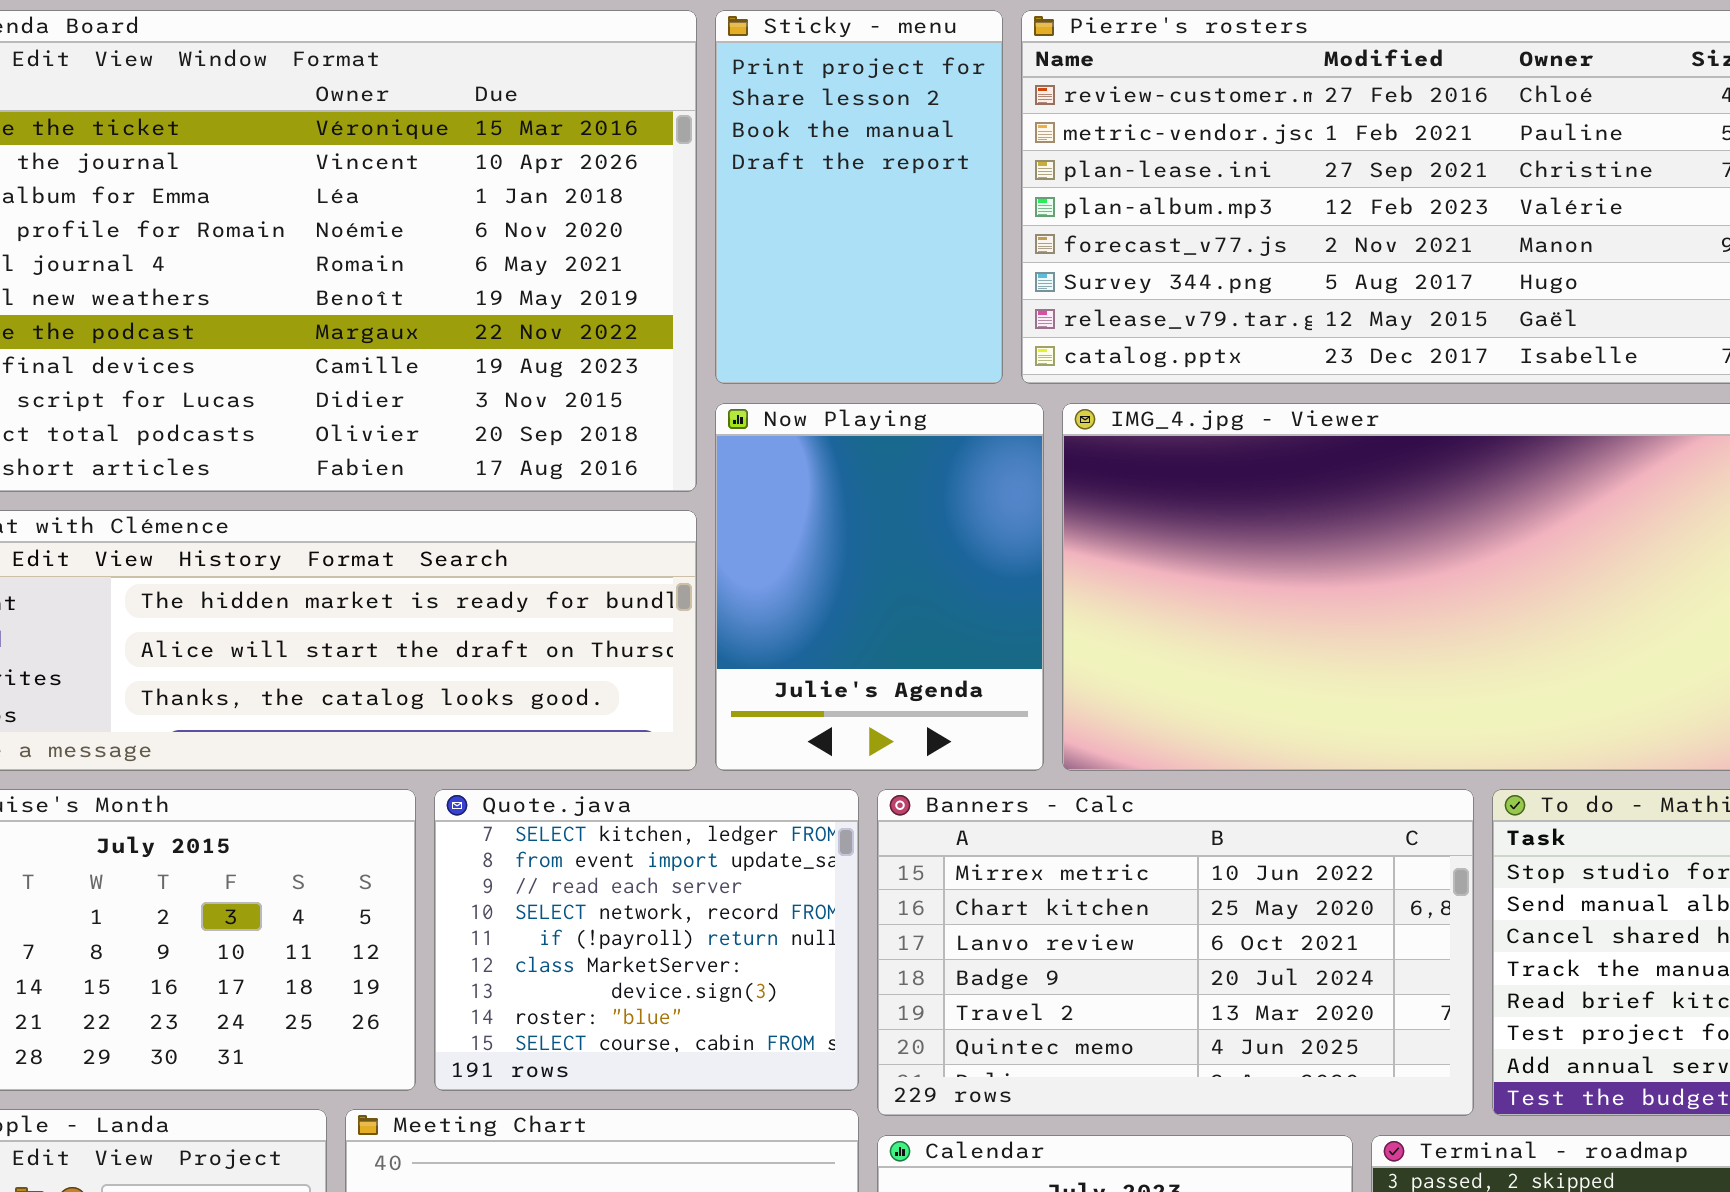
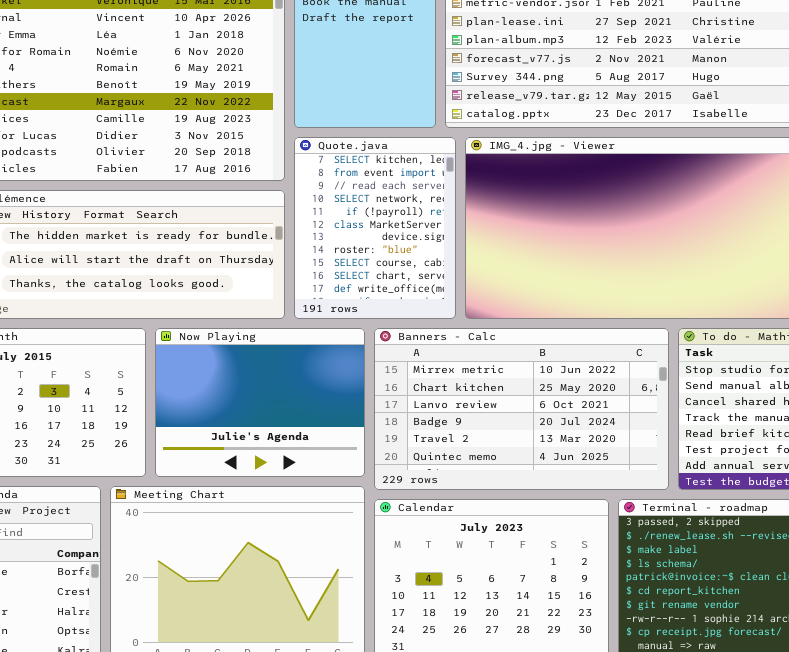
Now Playing: [715,403,1044,771] -> [155,328,365,477], moved, resized
Quote.java: [434,789,859,1091] -> [294,137,456,319], moved, resized

